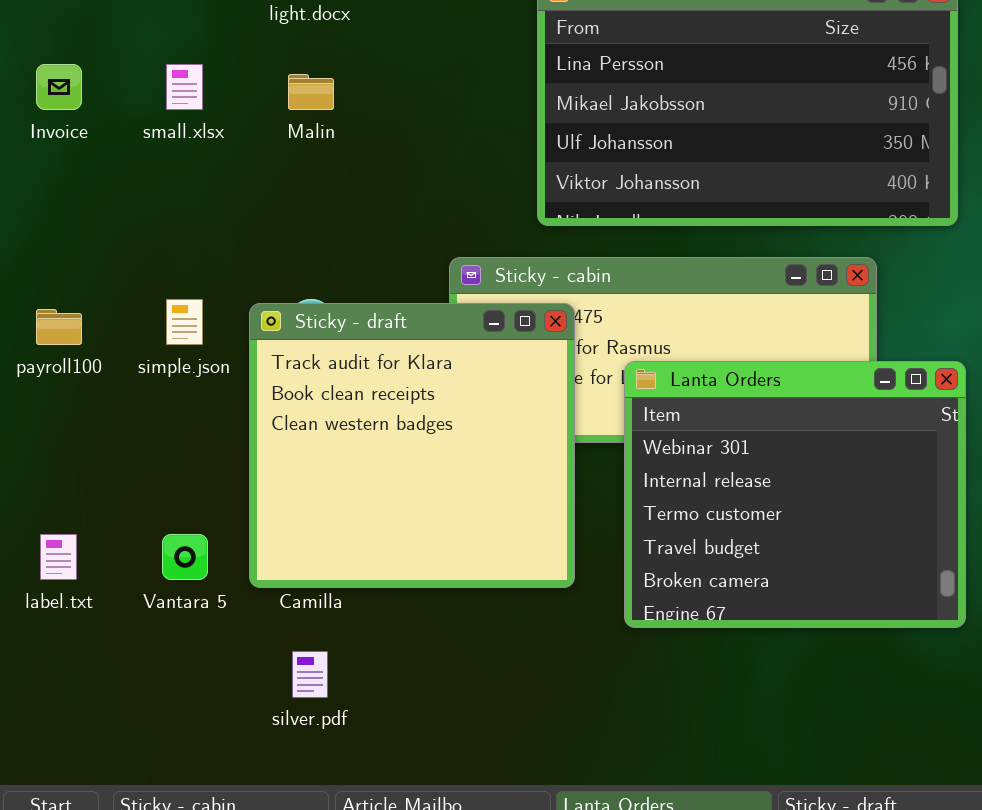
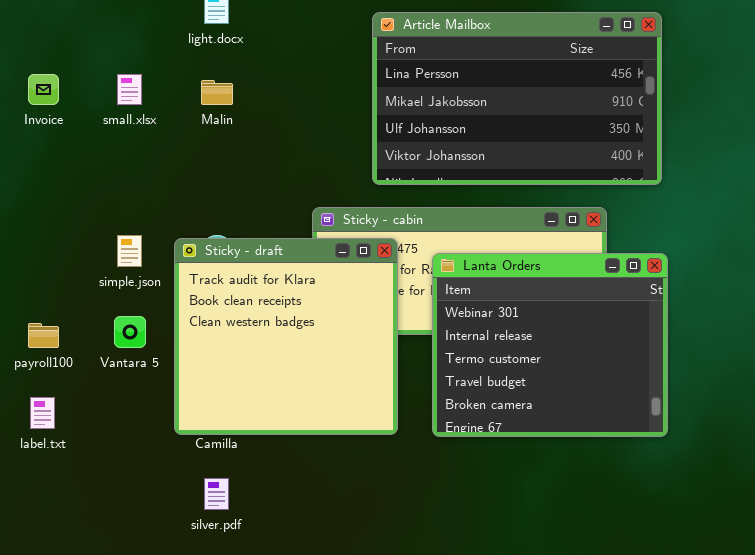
payroll100: [36,309,82,345] -> [28,323,59,348], moved
Lanta Orders: [624,361,966,628] -> [432,253,668,437], moved
Vantara 5: [162,534,208,580] -> [114,316,146,348], moved

